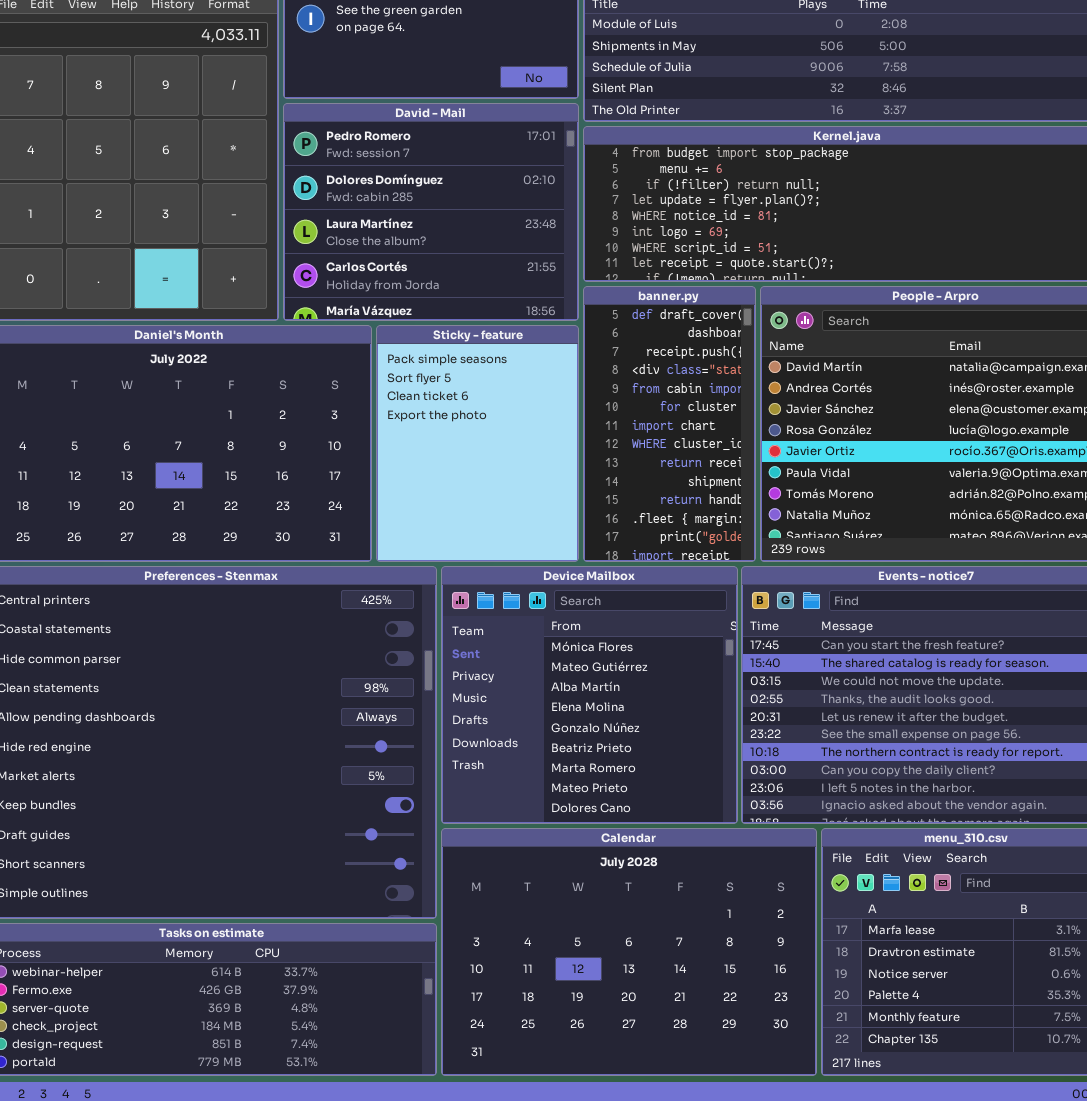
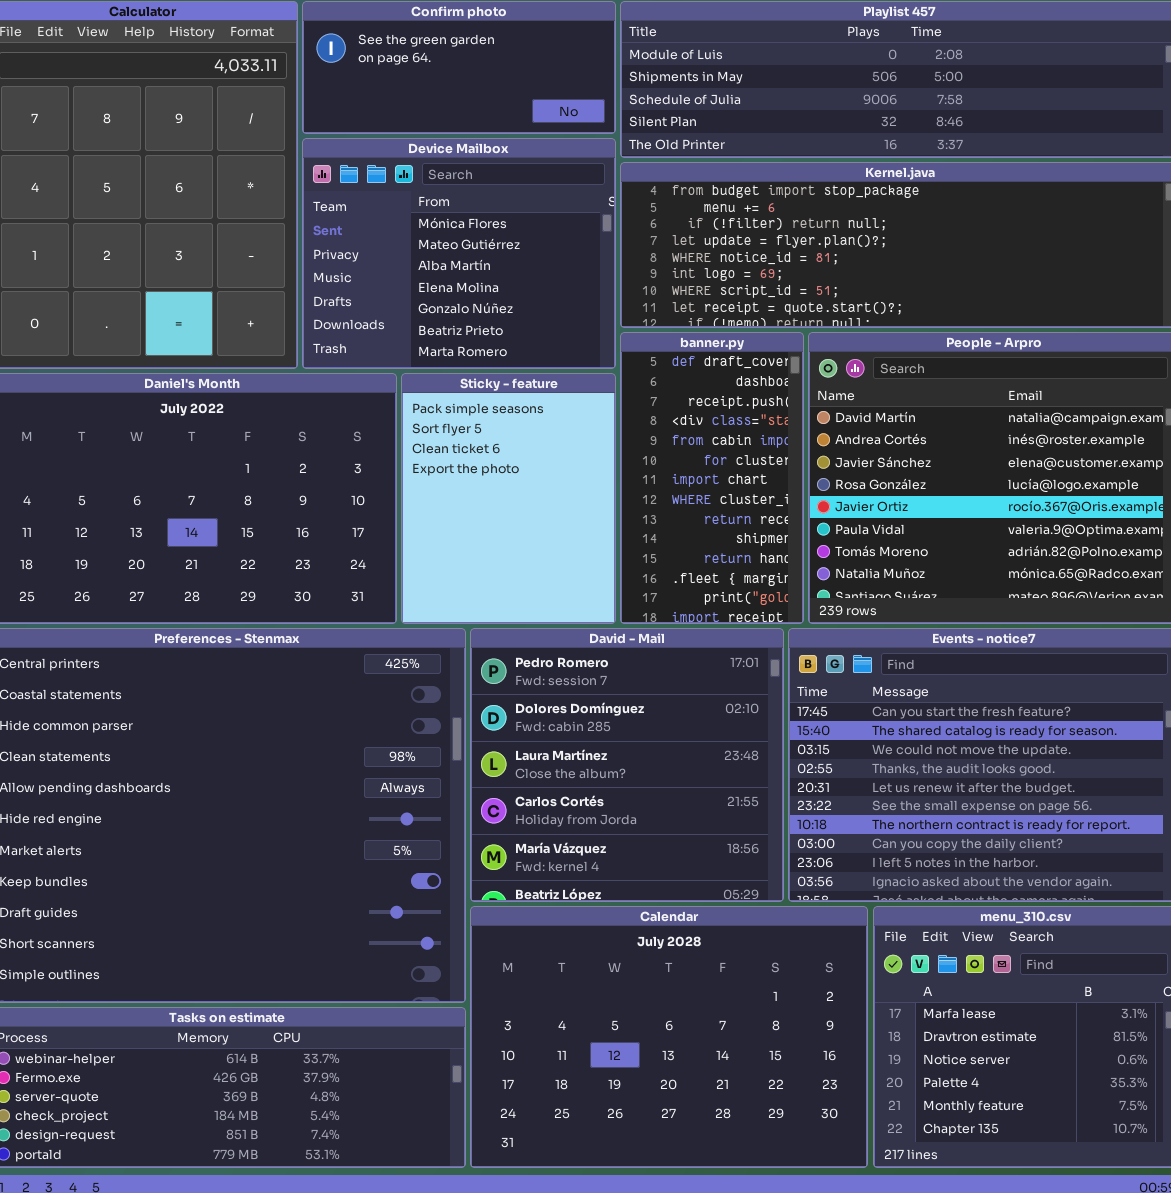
David - Mail: [283,103,579,321] -> [470,628,784,902], moved, resized
Device Mailbox: [441,566,738,824] -> [302,138,616,369], moved, resized

